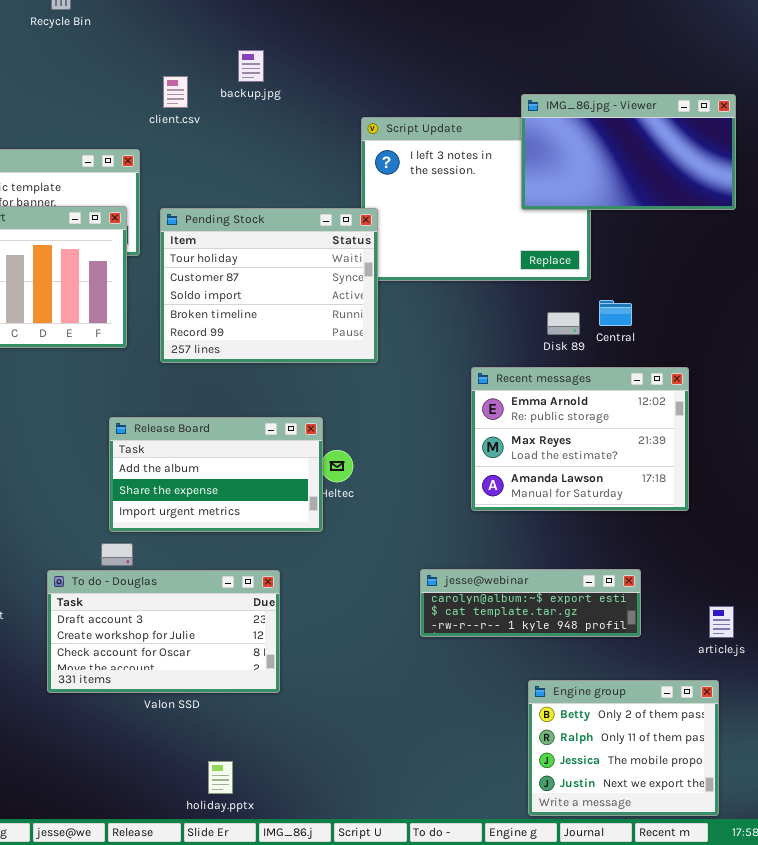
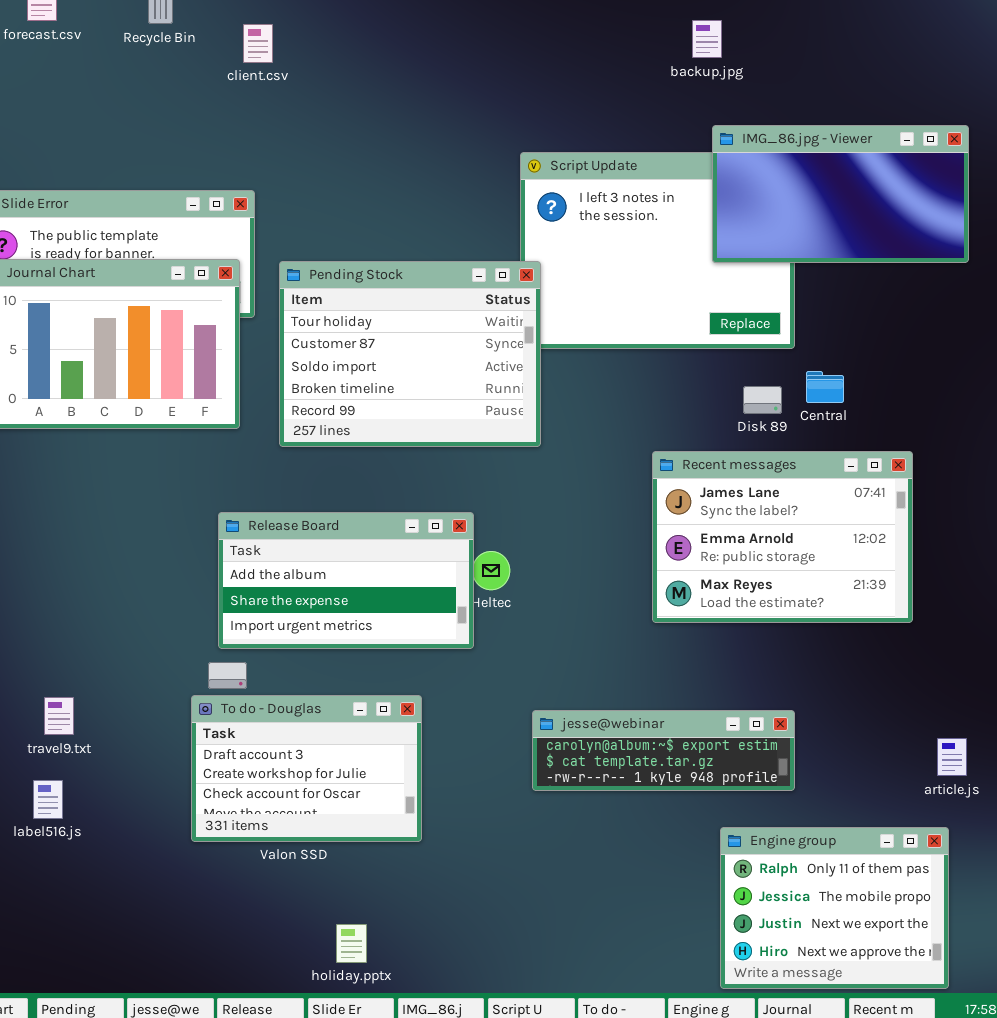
backup.jpg: [238,50,264,82] -> [692,20,722,58], moved
client.csv: [163,76,188,108] -> [243,24,273,63], moved
Recent messages: [471,367,689,511] -> [652,451,913,623], scrolled up 1 row
jesse@webinar: [420,569,641,637] -> [532,710,795,791], moved
To do - Douglas: [47,570,280,693] -> [191,695,422,842], resized
Engine group: [528,680,719,816] -> [720,827,949,989], scrolled down 1 row

